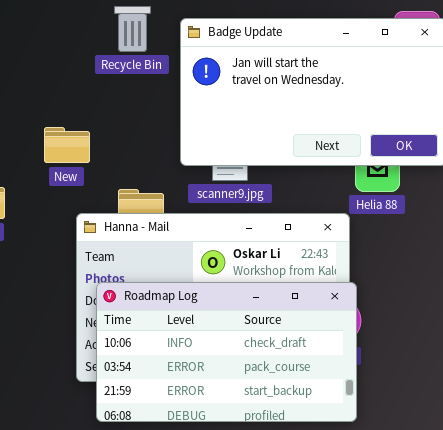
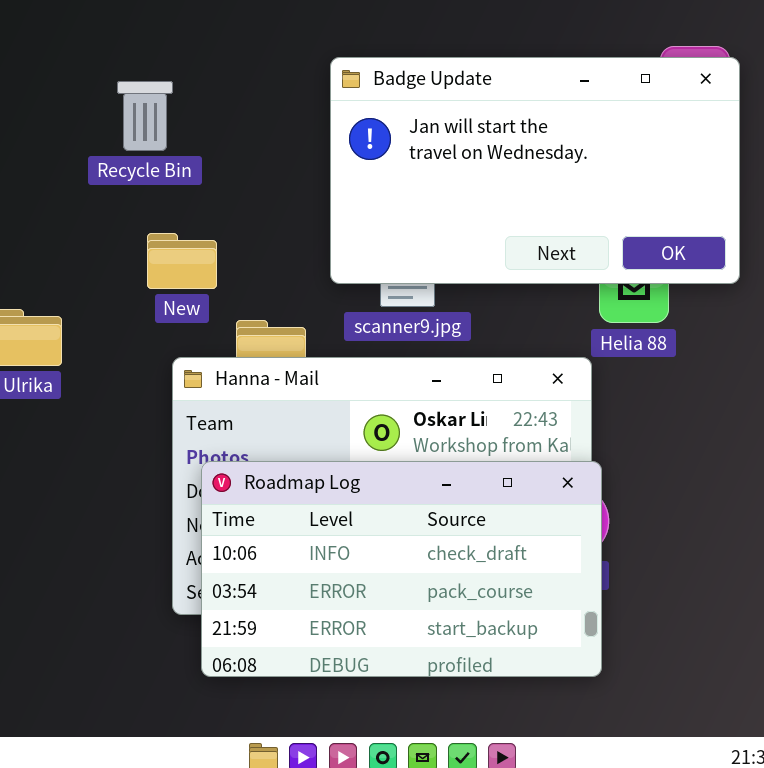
Recycle Bin: [114,6,151,52] -> [117,81,173,151], moved
New: [44,127,90,163] -> [147,233,217,289], moved

